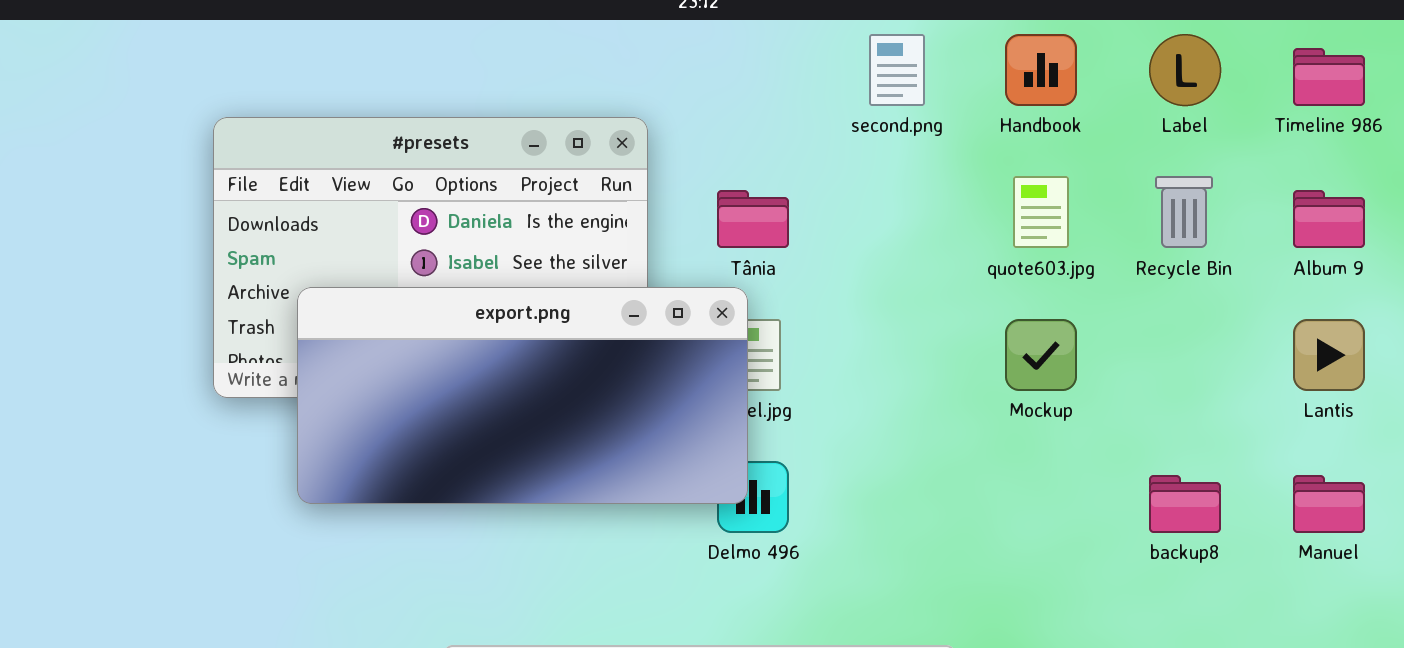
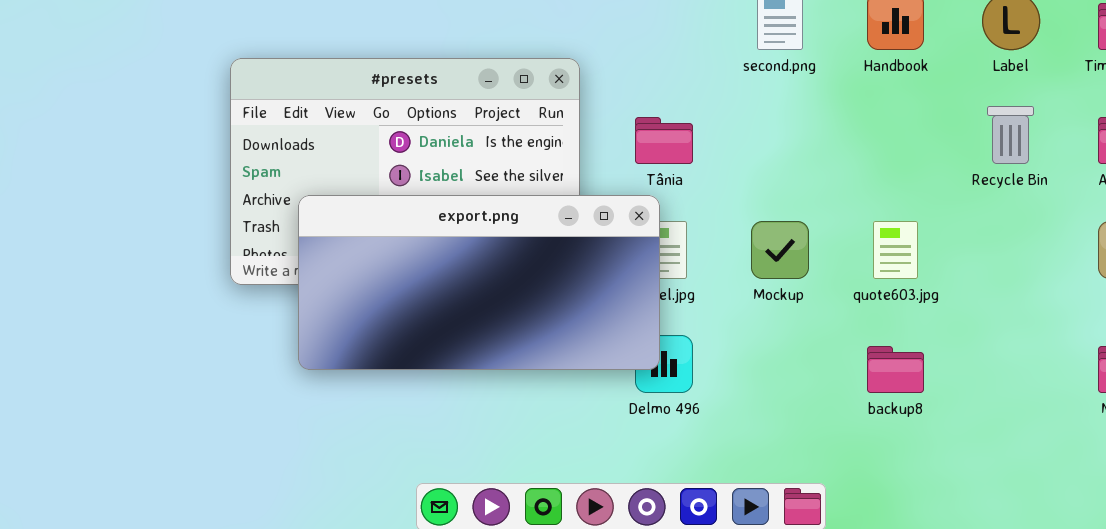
quote603.jpg: [1013,176,1069,248] -> [873,221,918,279], moved
Mockup: [1005,319,1077,391] -> [751,221,809,279], moved
backup8: [1149,475,1221,533] -> [867,346,924,393], moved

